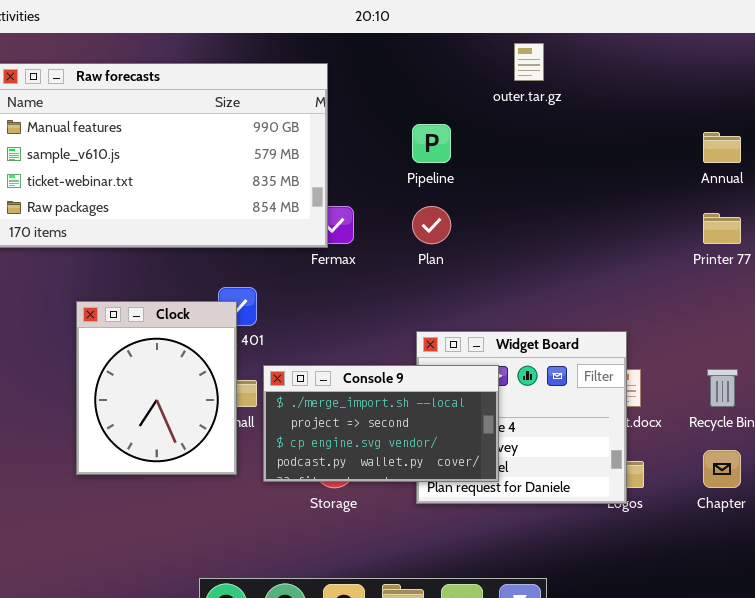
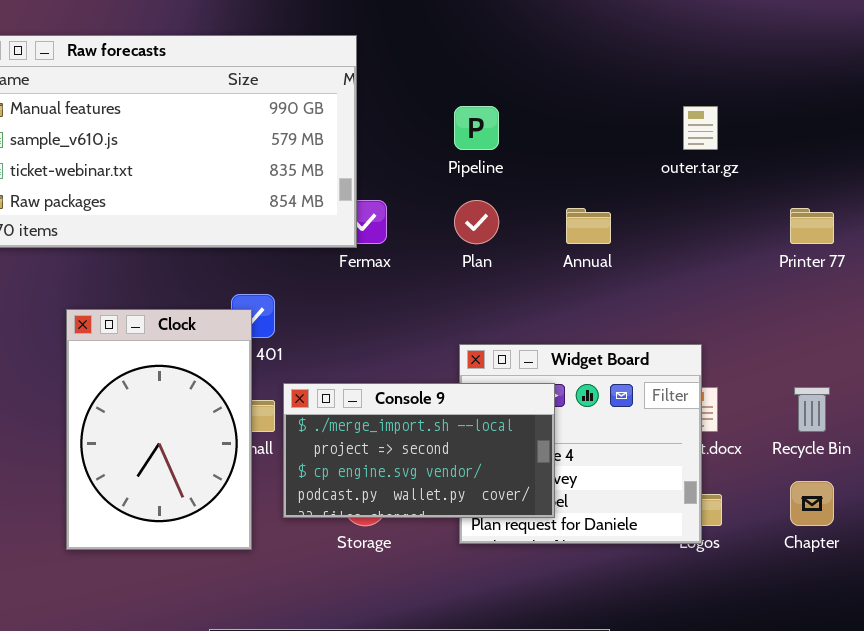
outer.tar.gz: [514,43,544,81] -> [683,106,718,150], moved
Annual: [703,132,741,163] -> [566,208,611,244], moved
Clock: [76,301,237,475] -> [66,309,252,550], resized

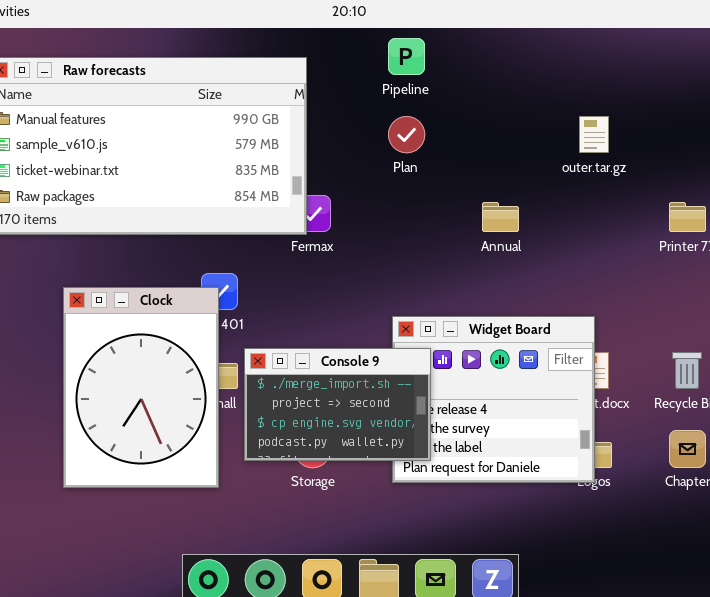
Pipeline: [454,106,499,150] -> [388,38,425,75], moved
Plan: [454,200,499,244] -> [388,116,425,153], moved
Console 9: [283,383,555,518] -> [244,348,431,461], resized

